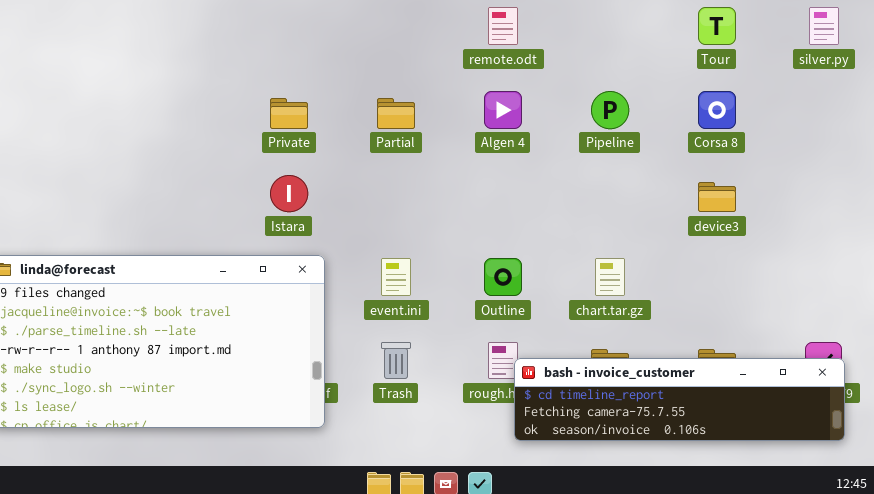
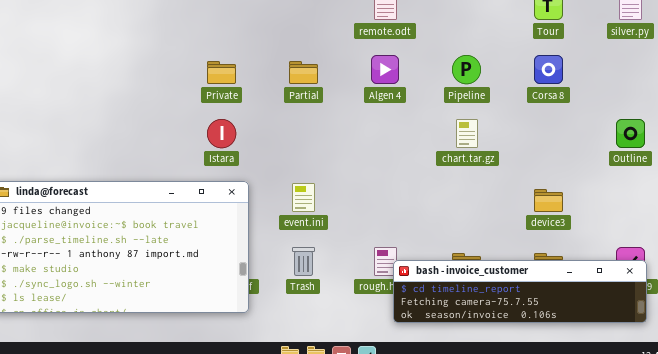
device3: [698,182,736,212] -> [534,189,563,212], moved
Outline: [484,258,522,296] -> [616,119,645,148], moved
chart.tar.gz: [595,258,625,296] -> [456,119,478,148], moved

